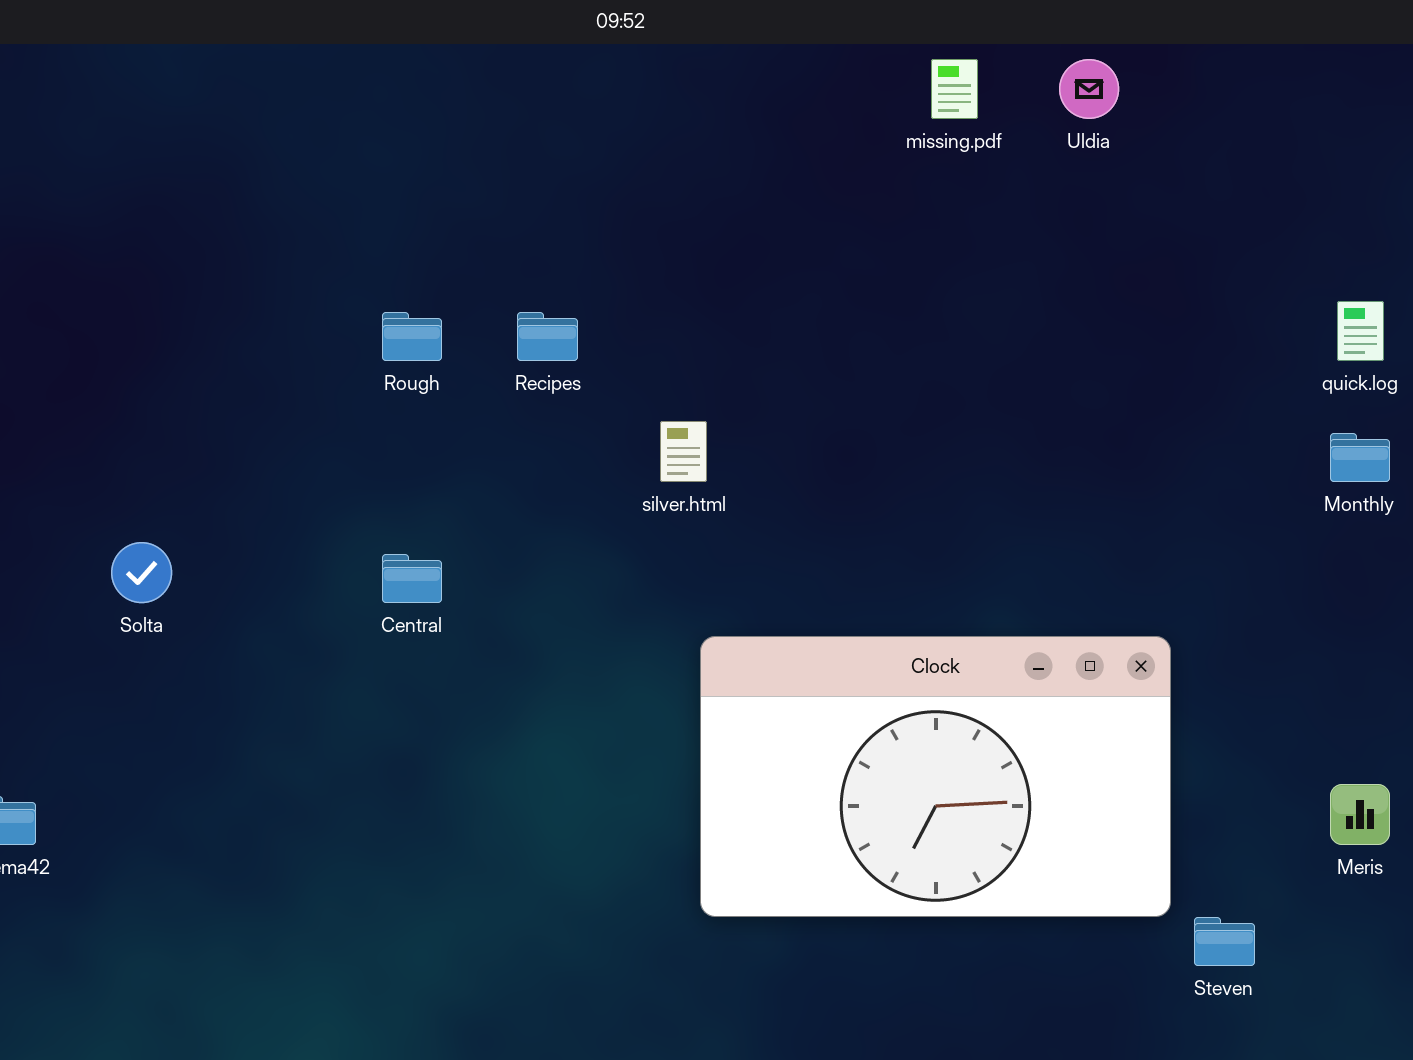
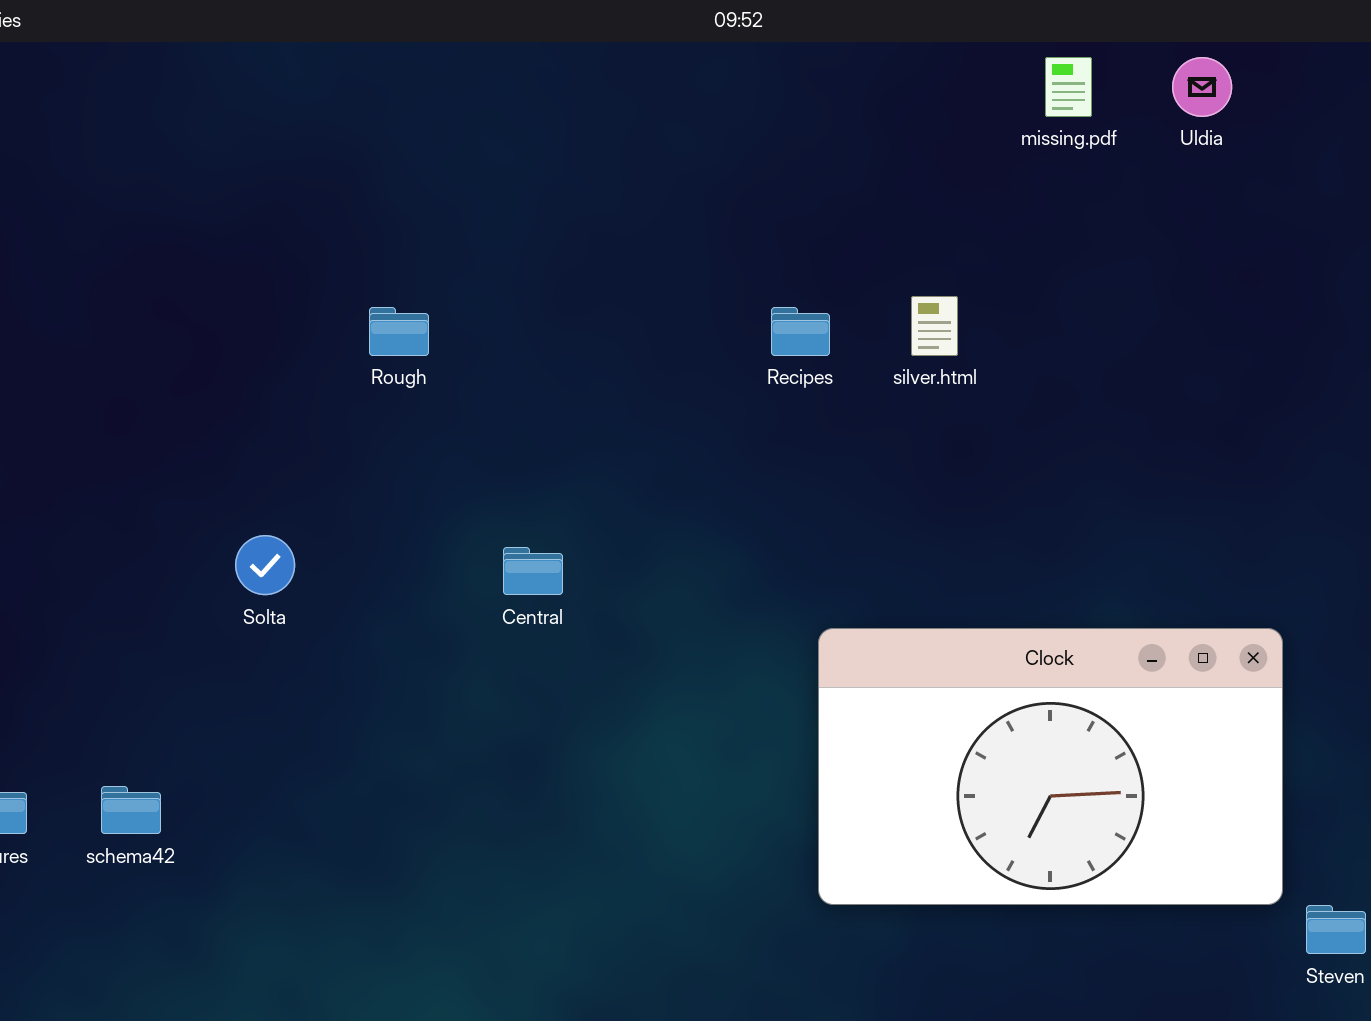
Rough: [382,312,442,361] -> [369,307,429,356], moved
Recipes: [517,312,578,361] -> [771,307,830,356], moved
silver.html: [660,421,707,482] -> [911,296,958,356], moved

